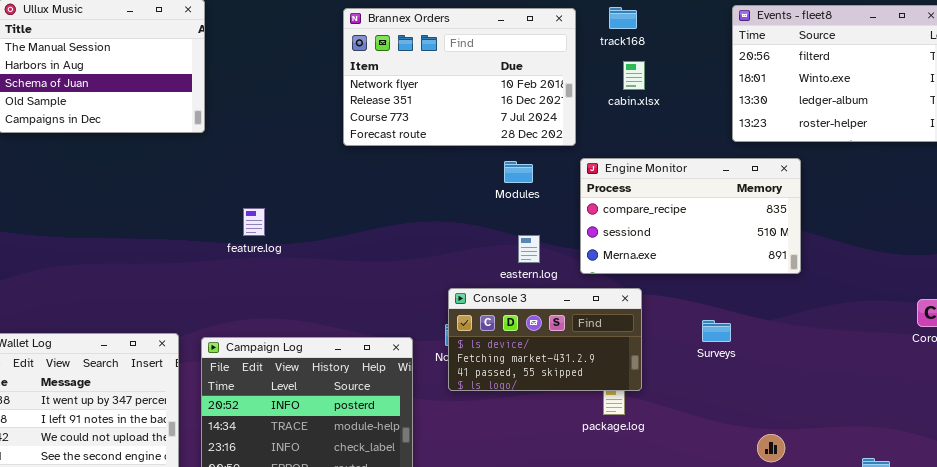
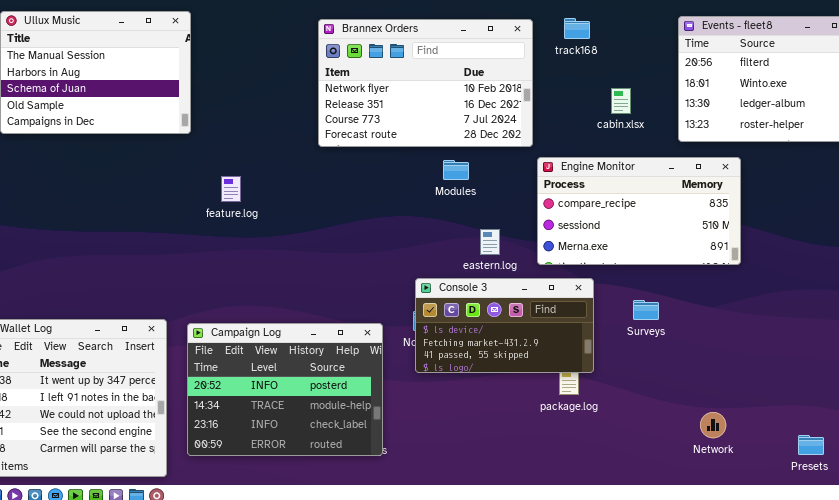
cabin.xlsx: [623,61,645,90] -> [611,88,631,114], moved
Modules: [504,161,533,183] -> [443,160,469,180], moved
feature.log: [243,208,265,236] -> [221,176,241,202], moved
Surveys: [702,320,731,342] -> [633,300,659,320], moved

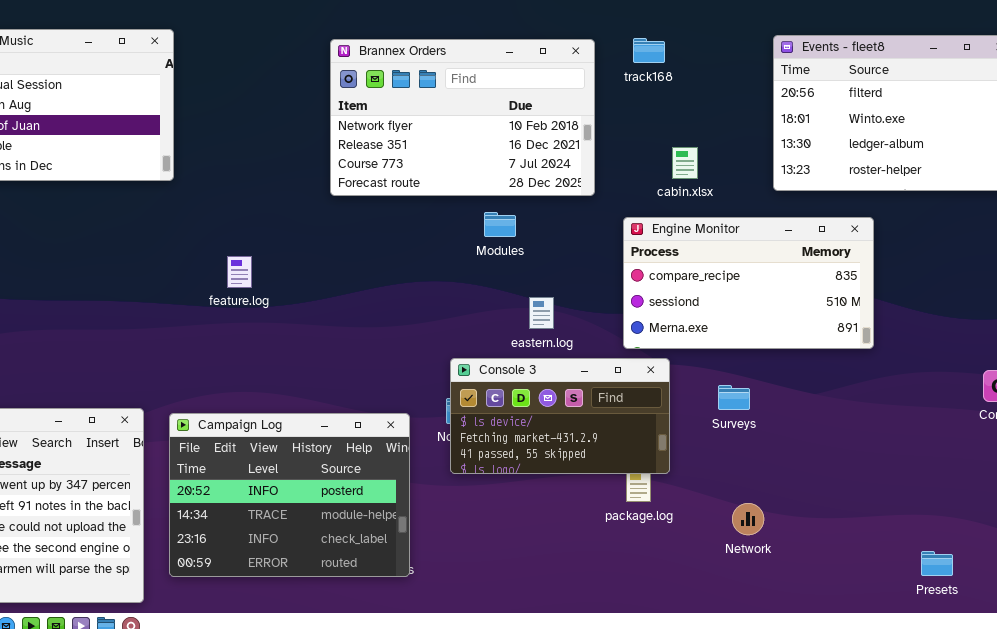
cabin.xlsx: [611,88,631,114] -> [672,147,698,179], moved
Engine Monitor: [537,157,741,265] -> [623,217,874,349], moved
feature.log: [221,176,241,202] -> [227,256,252,288], moved
Network: [700,412,726,438] -> [732,503,764,535], moved

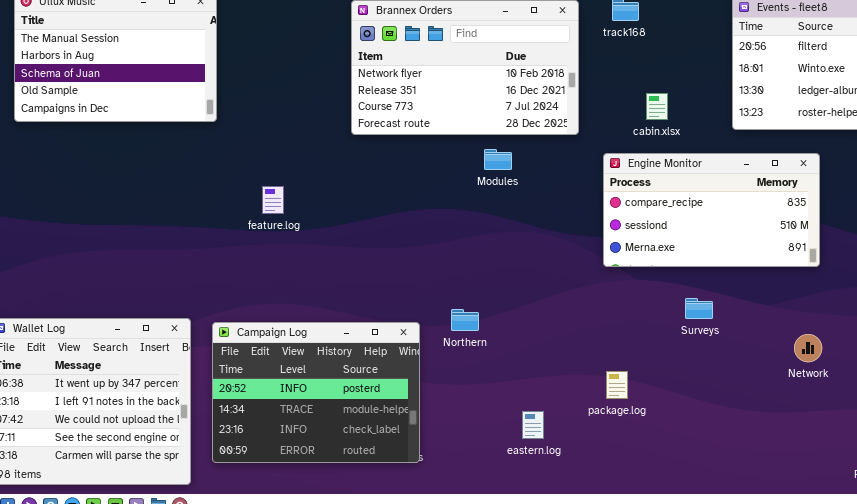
eastern.log: [529,297,554,329] -> [522,411,544,439], moved
Console 3: [450,358,670,474] -> none, closed
Network: [732,503,764,535] -> [794,334,822,362], moved

